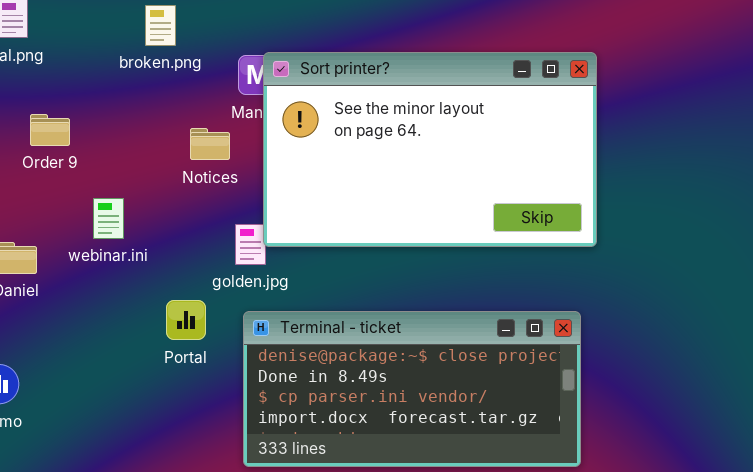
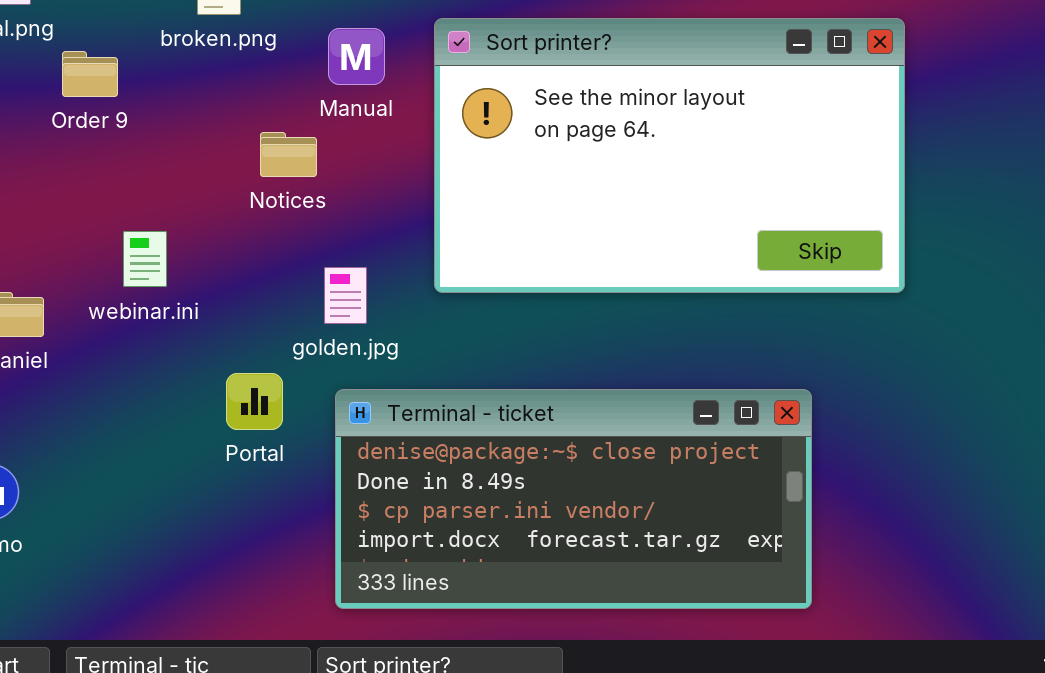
Sort printer?: [263,52,597,247] -> [434,18,905,293], moved
Order 9: [30,114,70,146] -> [62,51,118,97], moved

